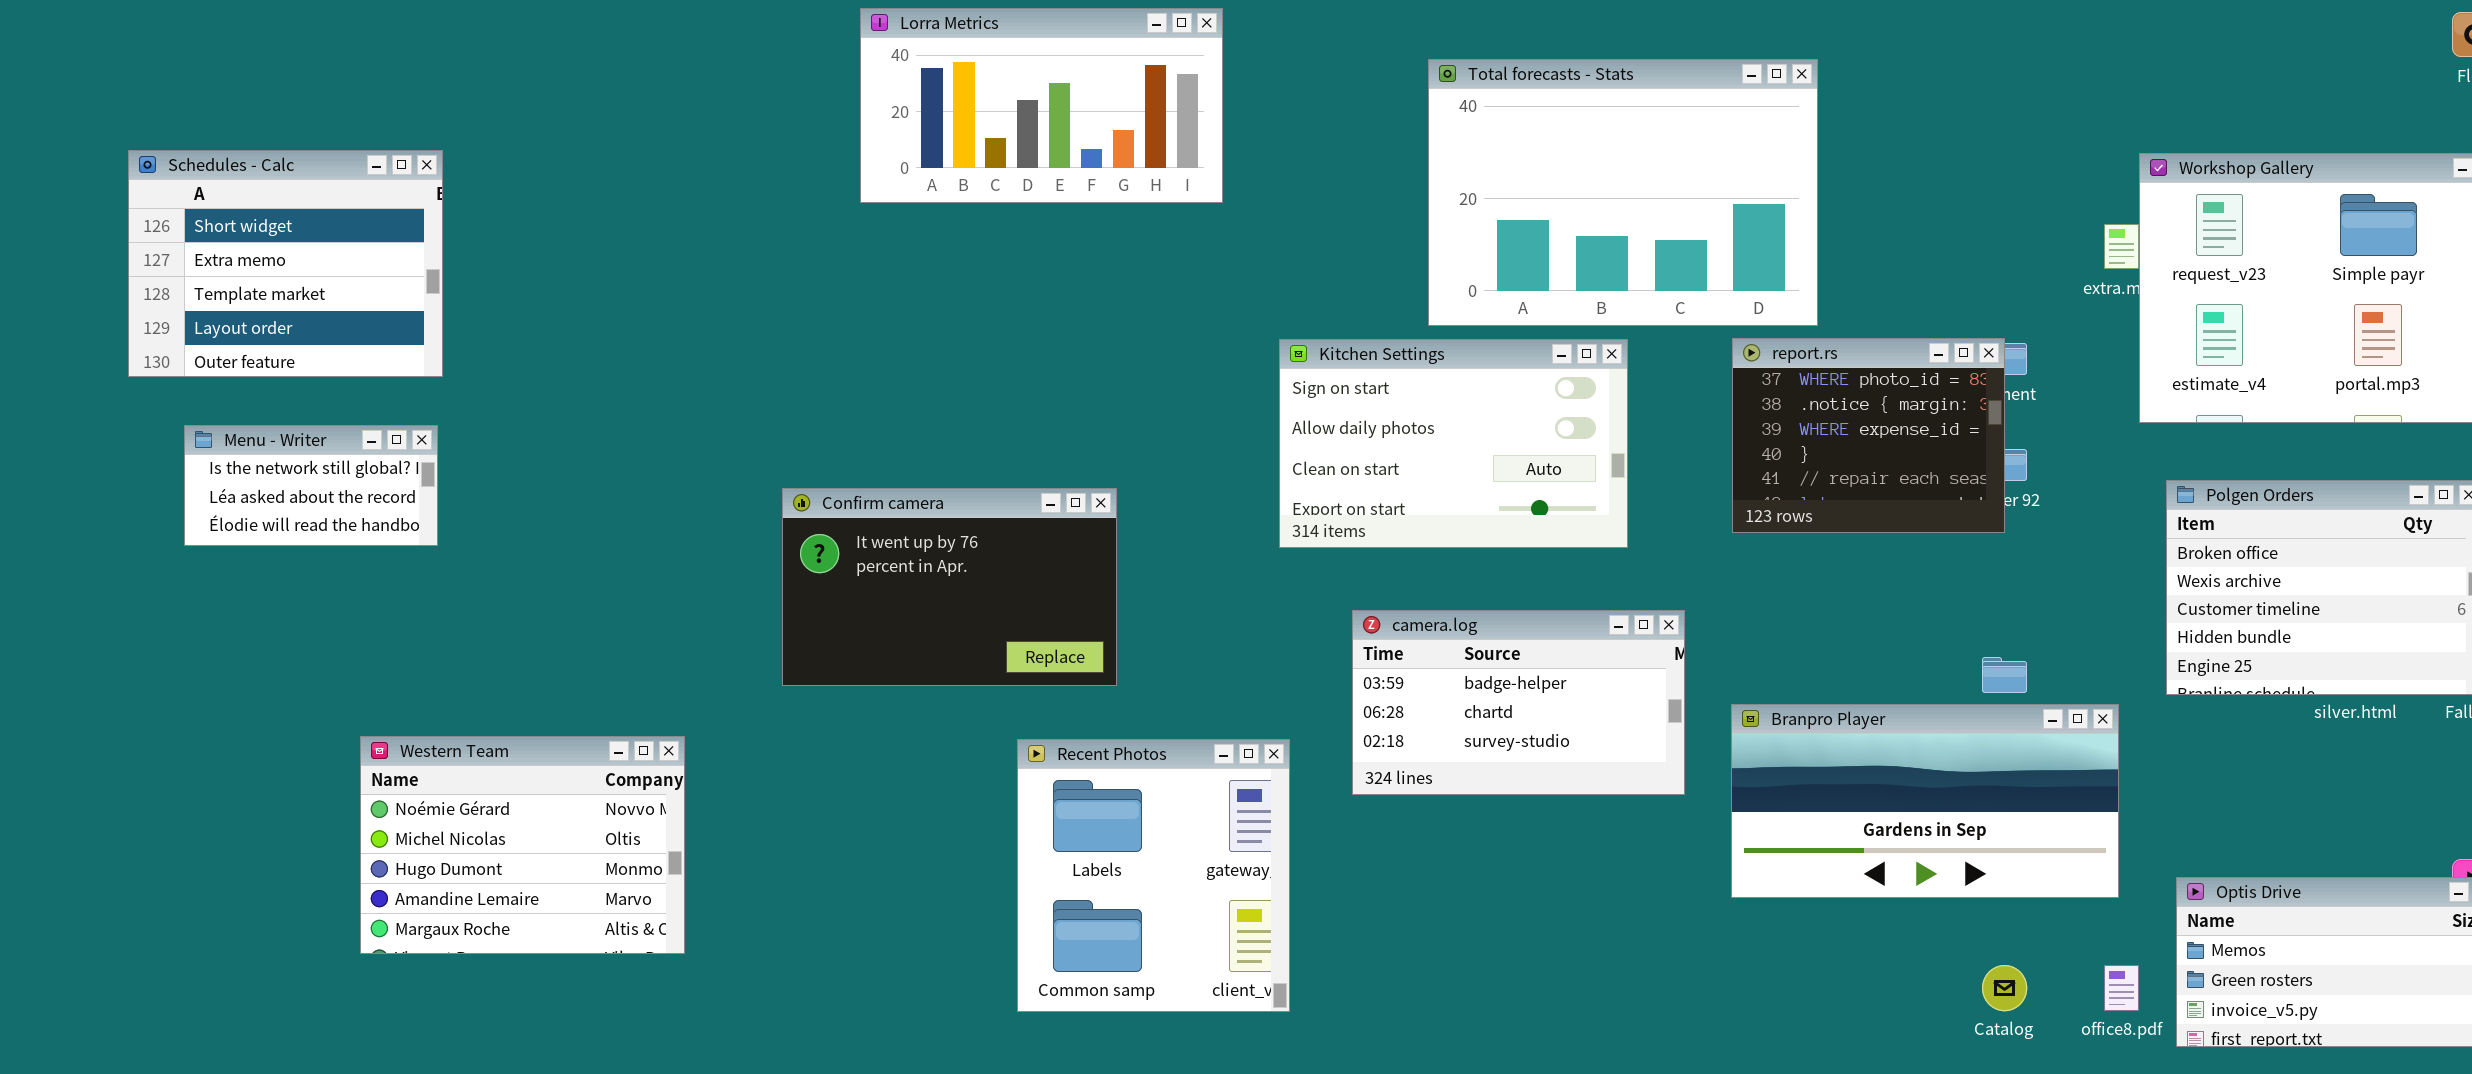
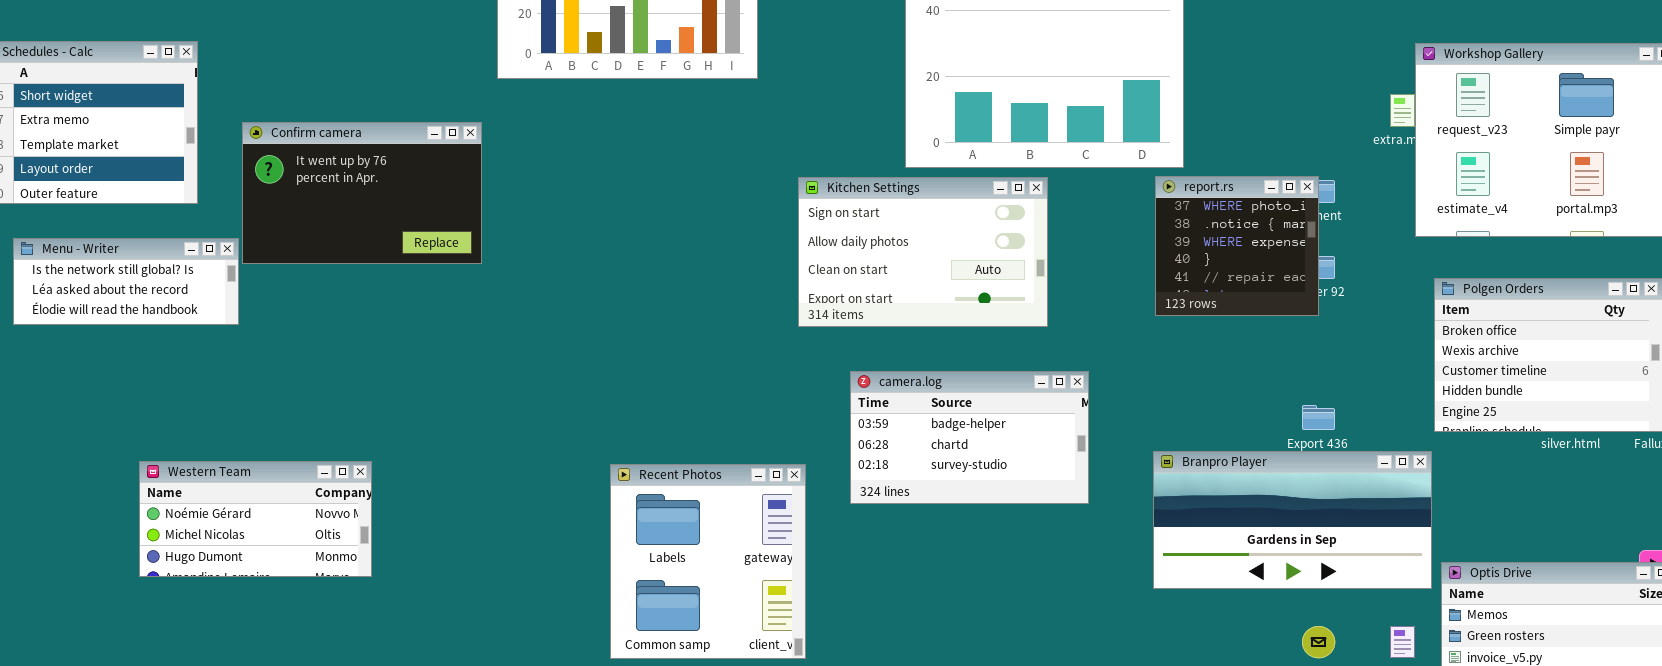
report.rs: [1732,338,2005,533] -> [1155,176,1319,316], resized
Menu - Writer: [184,425,438,546] -> [13,238,239,325], resized
Confirm camera: [782,488,1117,686] -> [242,122,482,264], moved
Branpro Player: [1731,704,2119,898] -> [1153,451,1432,589], moved
Western Team: [360,736,685,954] -> [139,461,372,577], resized

